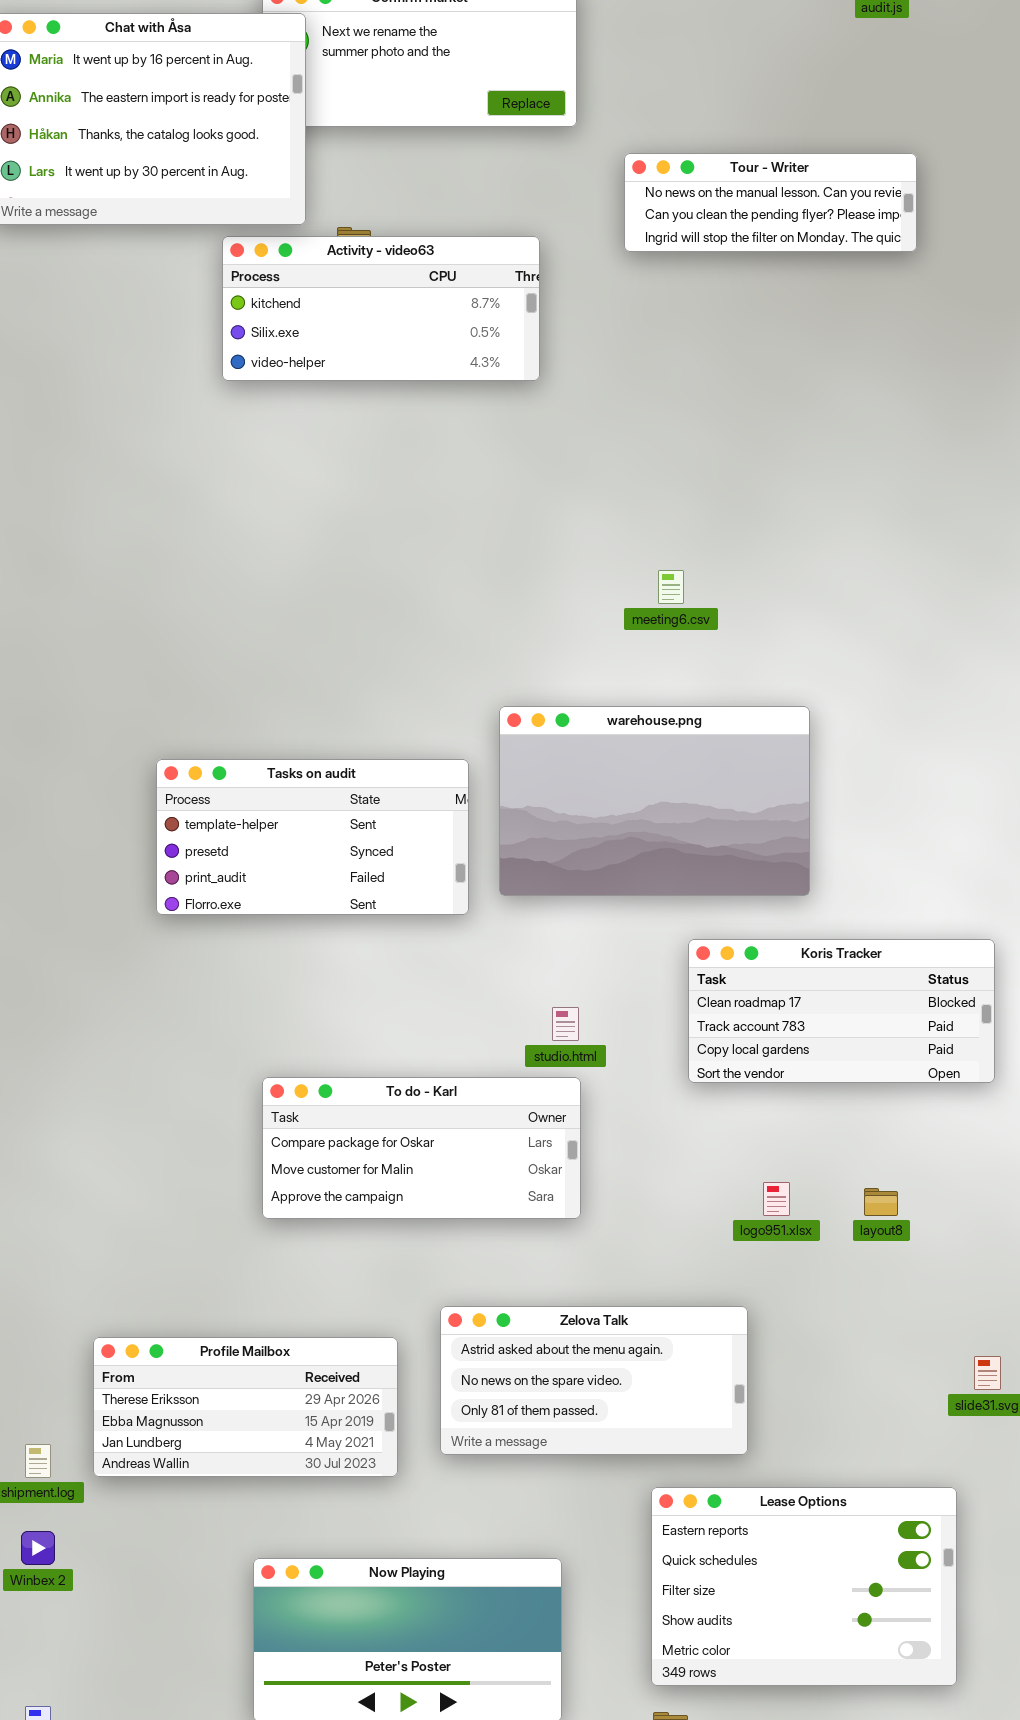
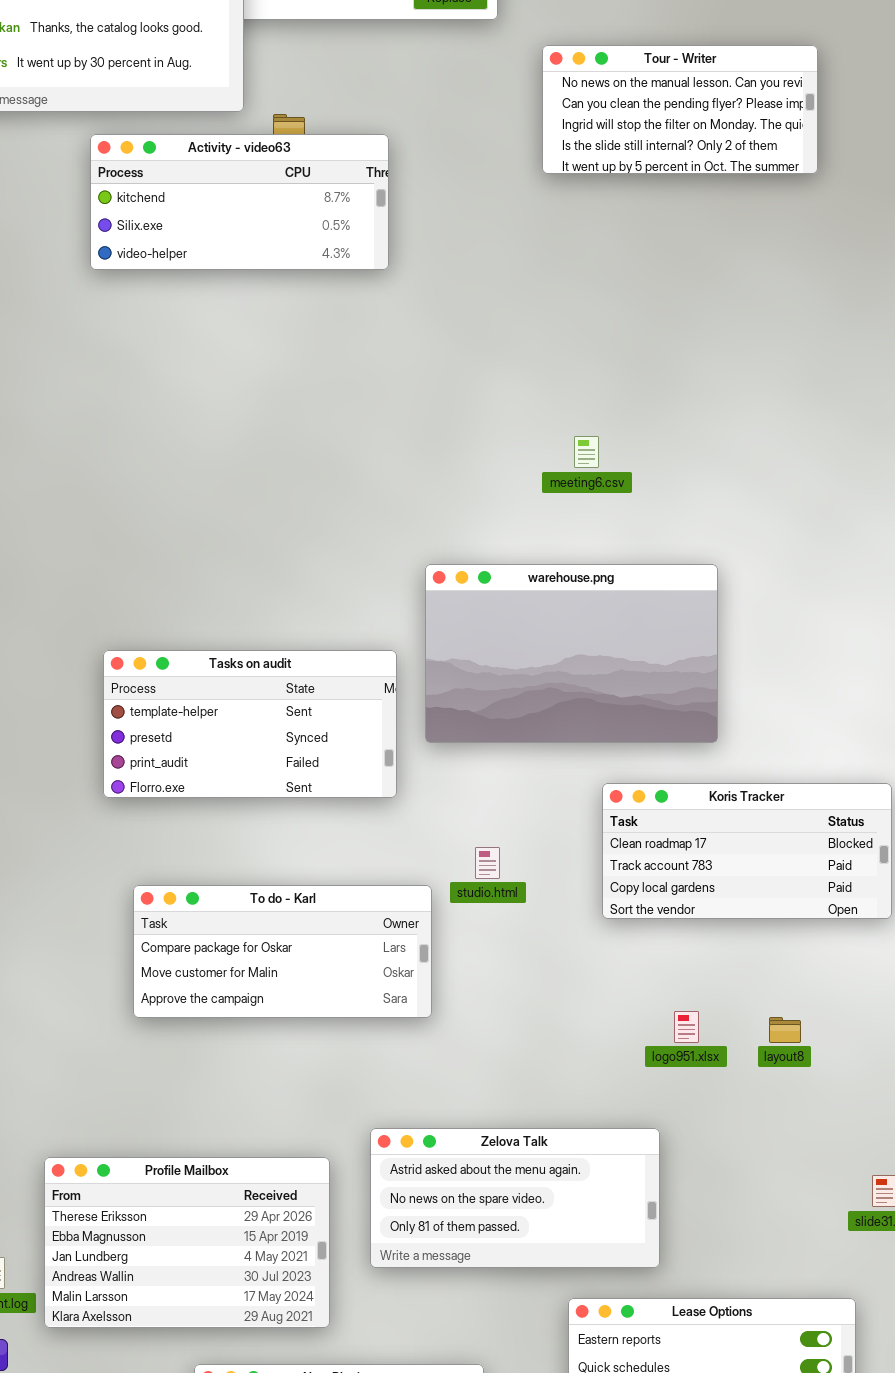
Tour - Writer: [624,153,917,252] -> [542,45,818,174], resized
Activity - video63: [222,236,540,381] -> [90,134,389,270], moved
Tasks on audit: [156,759,469,915] -> [103,650,397,798], moved
To do - Karl: [262,1077,581,1219] -> [133,885,432,1018], moved
Profile Mailbox: [93,1337,398,1477] -> [44,1157,330,1328], resized

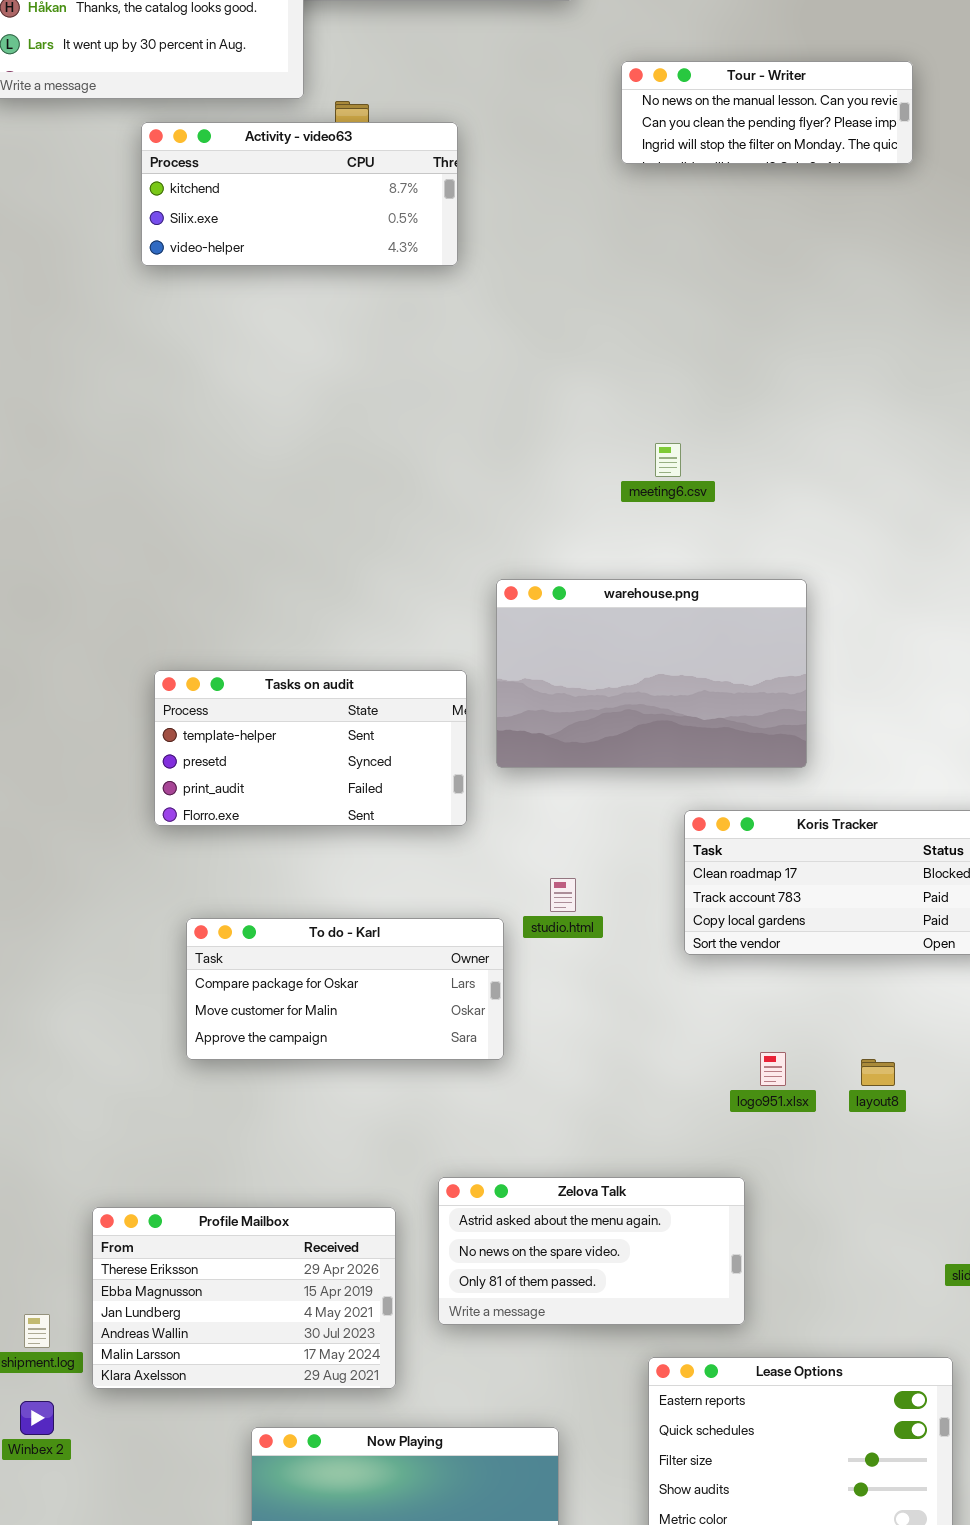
Tour - Writer: [542,45,818,174] -> [621,61,913,164], resized

